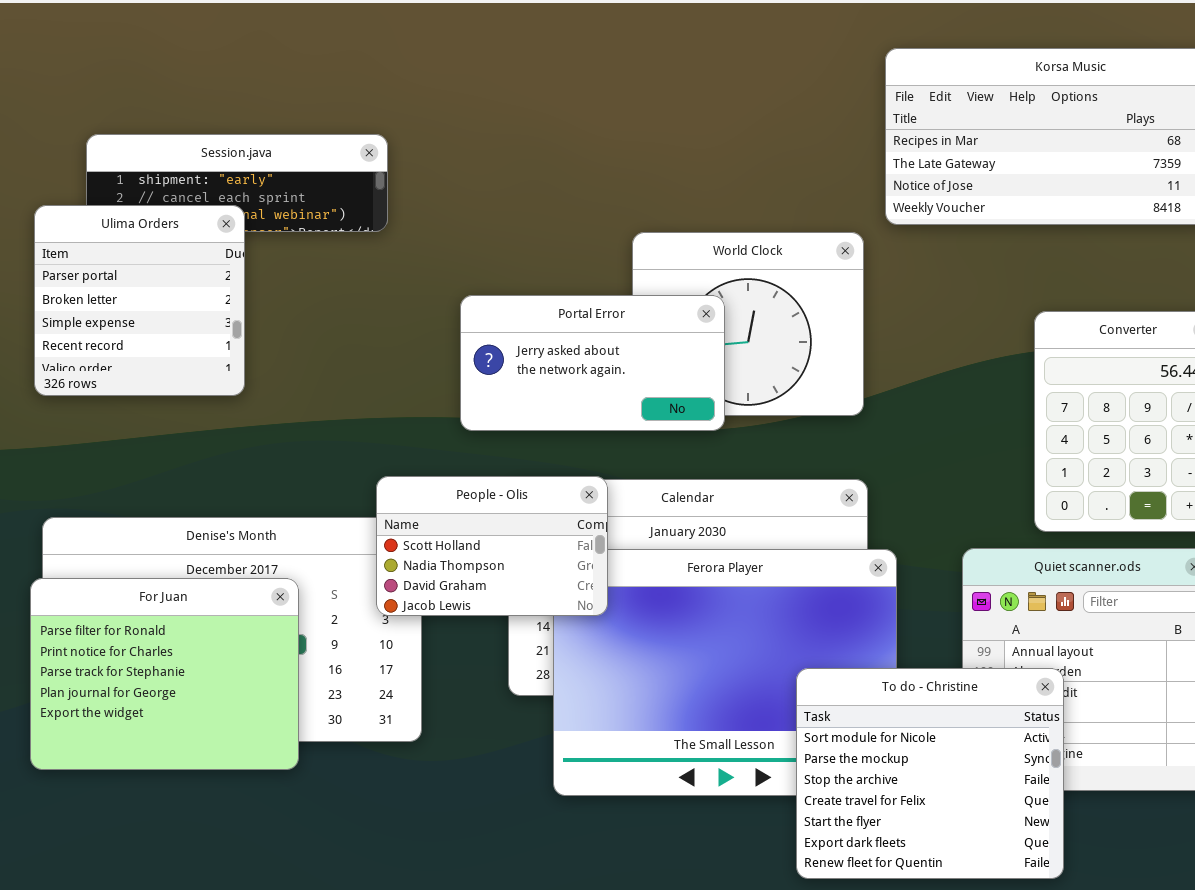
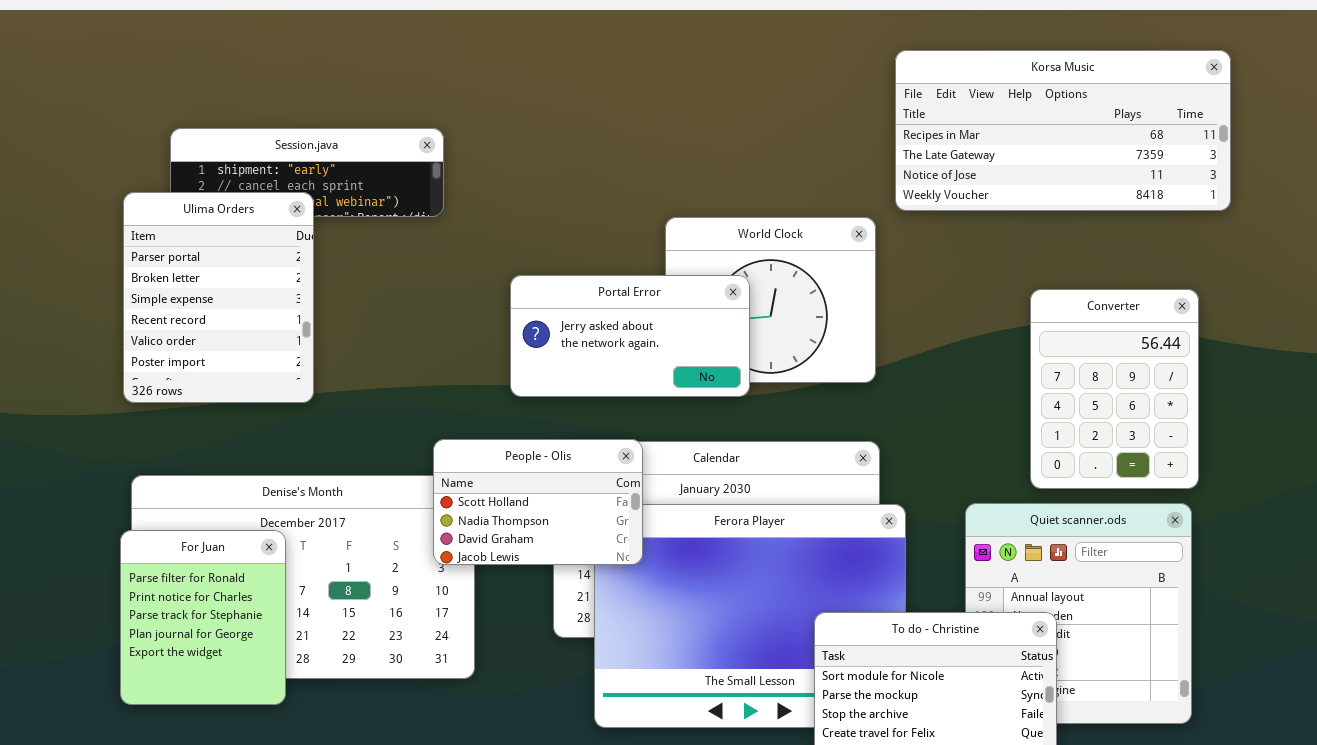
Ulima Orders: [34,205,245,396] -> [123,192,314,403], resized
For Juan: [30,578,299,770] -> [120,530,286,705], resized

